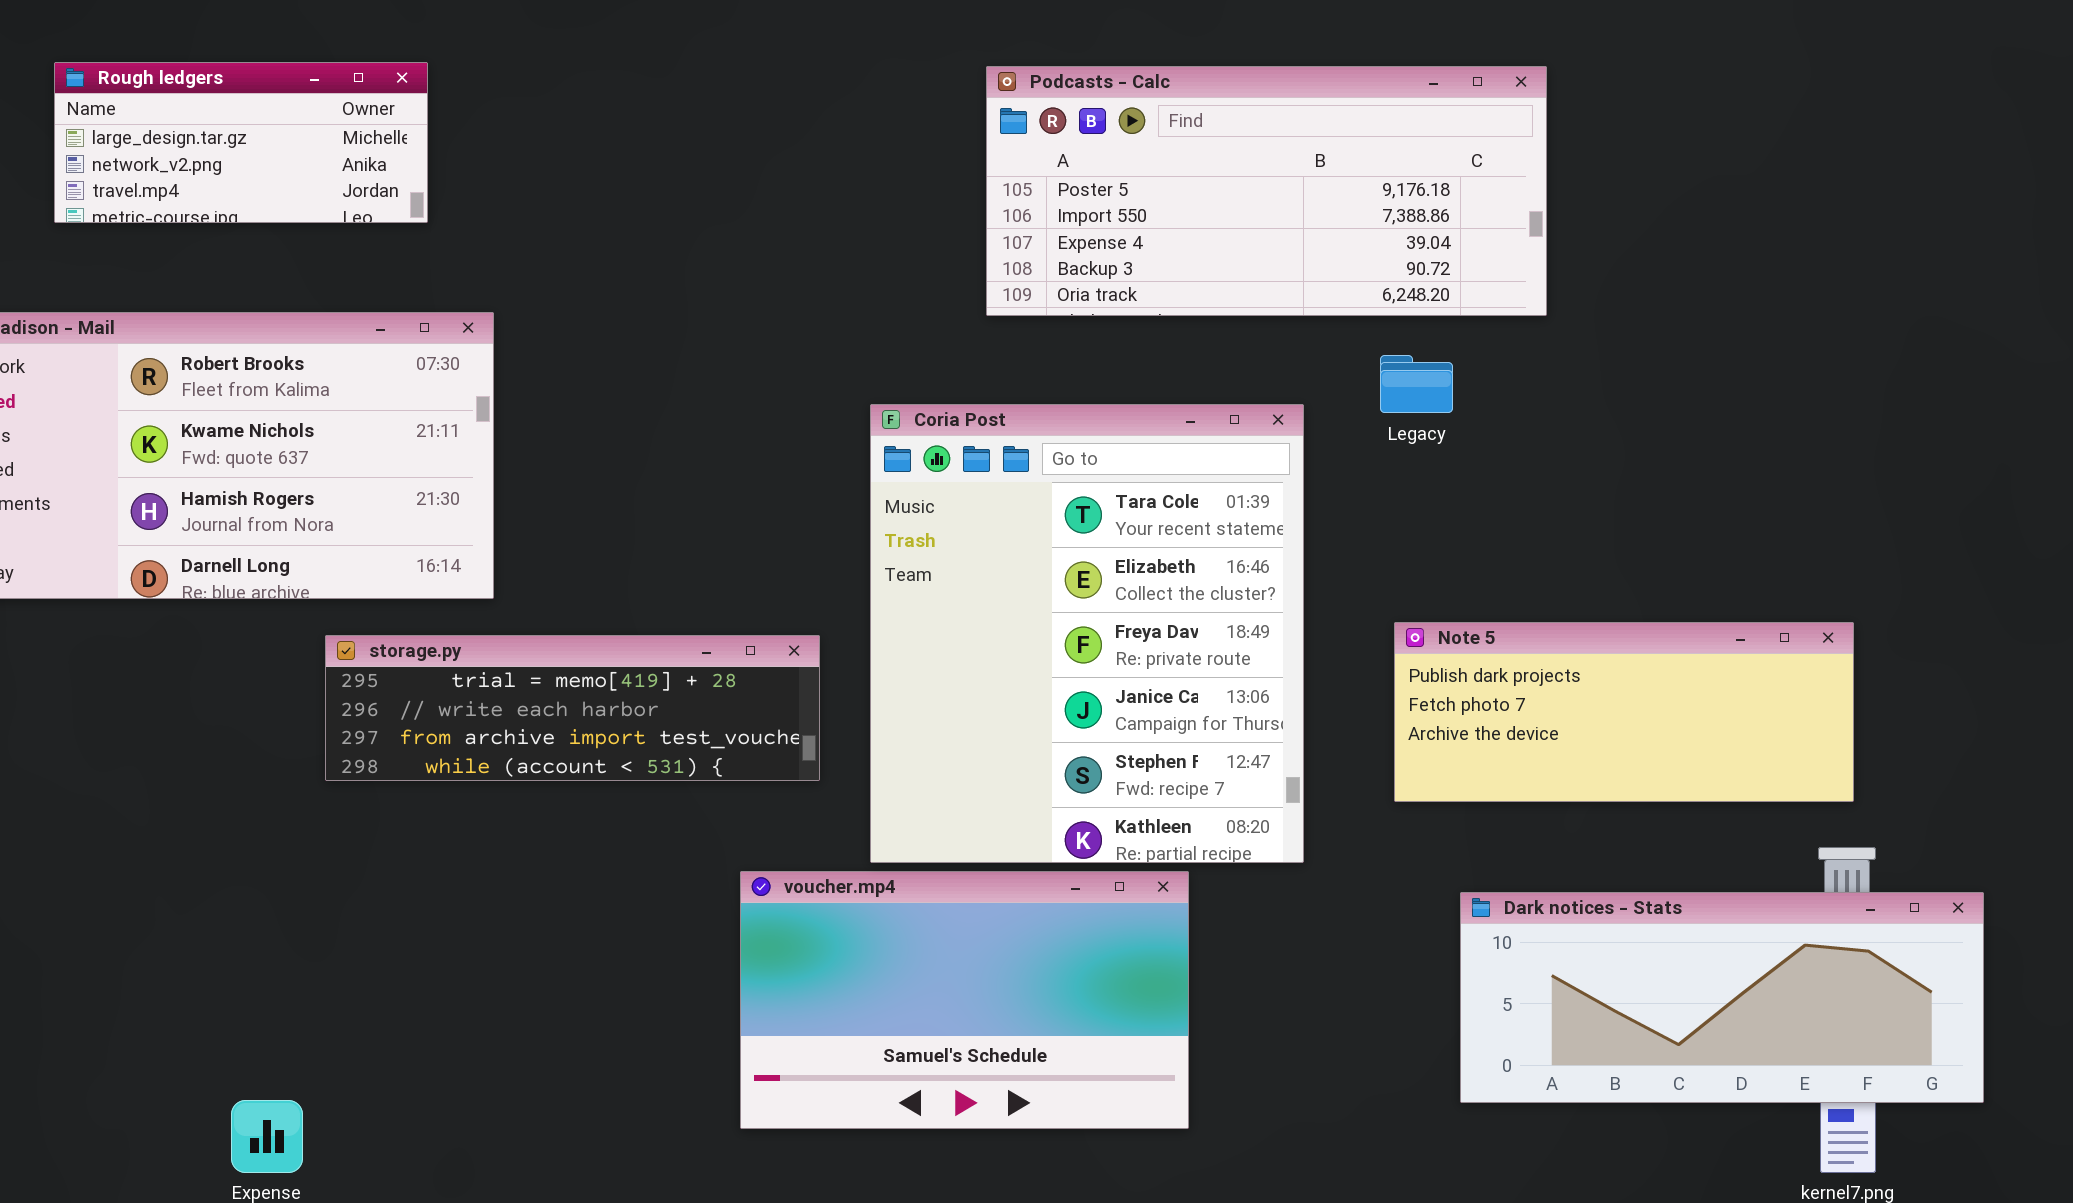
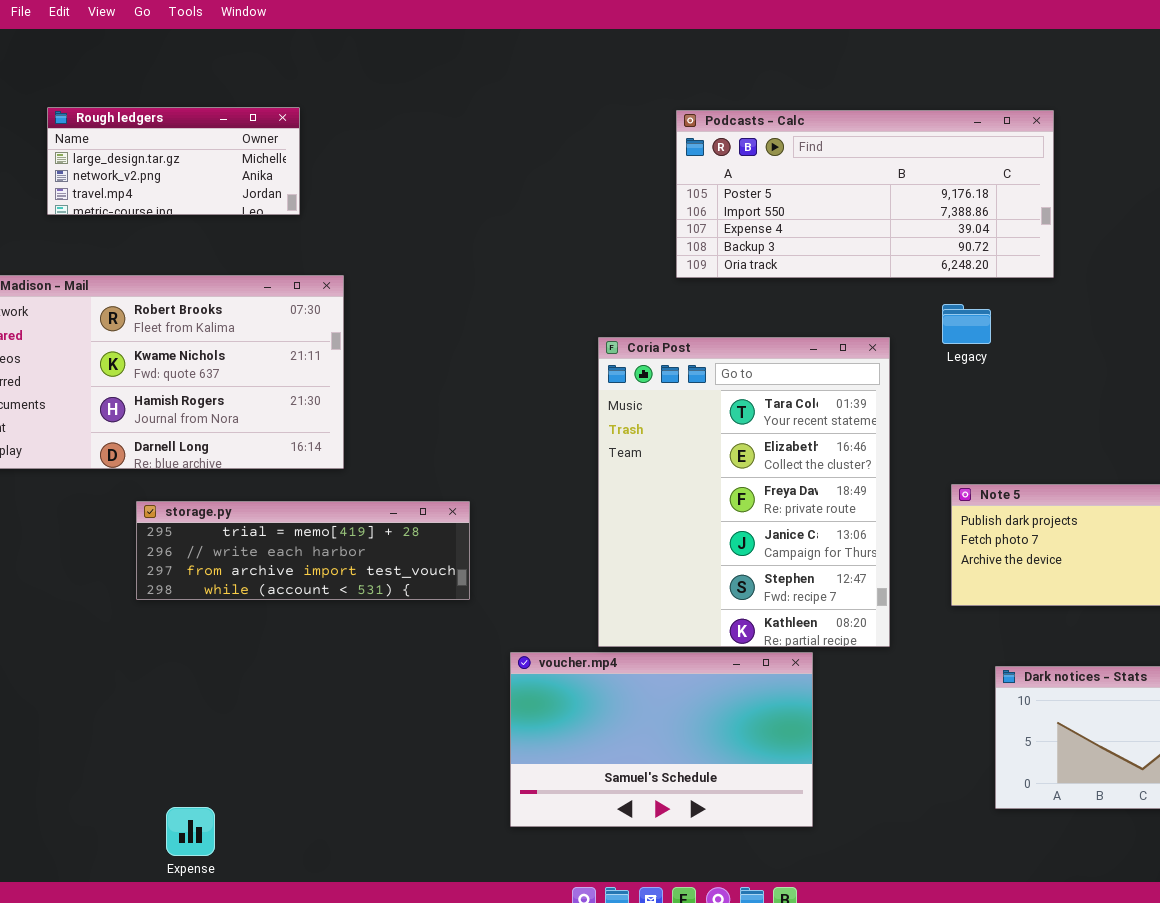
storage.py: [325,635,820,781] -> [136,501,470,600], moved

